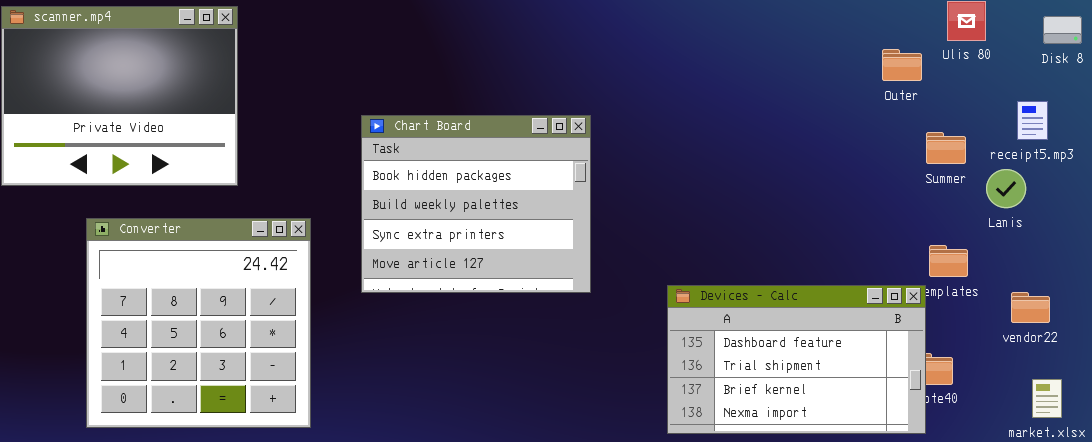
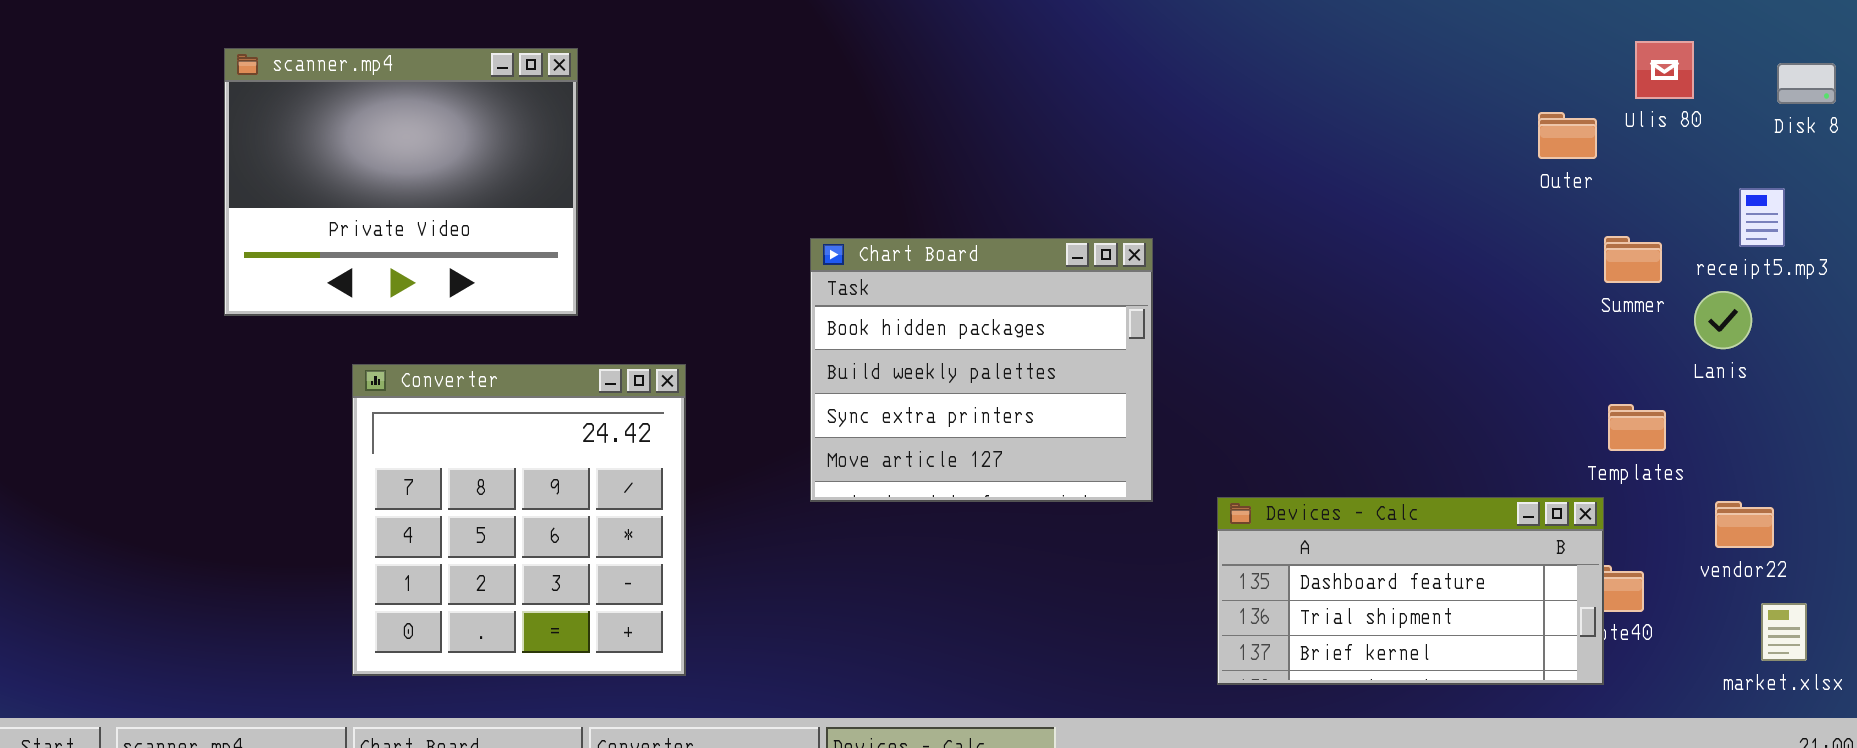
Chart Board: [361,115,591,293] -> [810,238,1153,502], moved
Devices - Calc: [667,285,926,434] -> [1217,497,1604,685], resized
vendor22: [1011,292,1050,323] -> [1715,501,1774,548], moved

